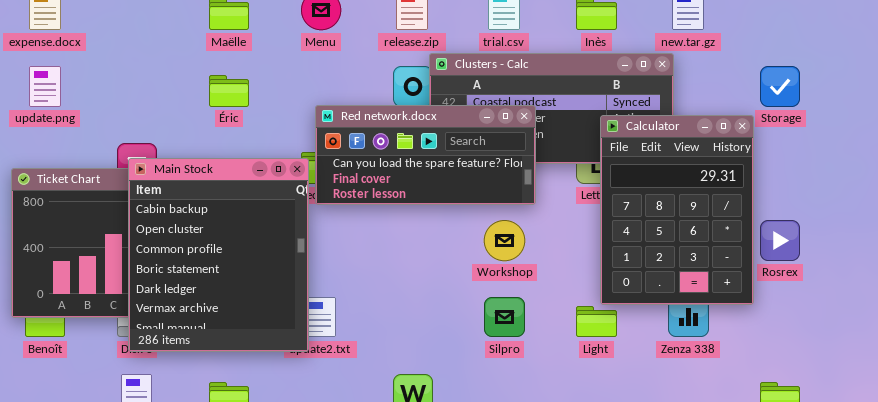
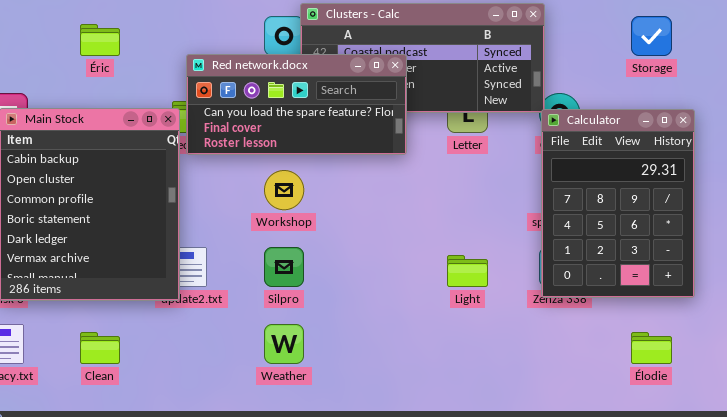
Calculator: [600,115,754,305] -> [541,109,695,298], moved
Workshop: [484,220,525,261] -> [264,170,304,210], moved
Silpro: [484,297,525,337] -> [264,247,304,287], moved

